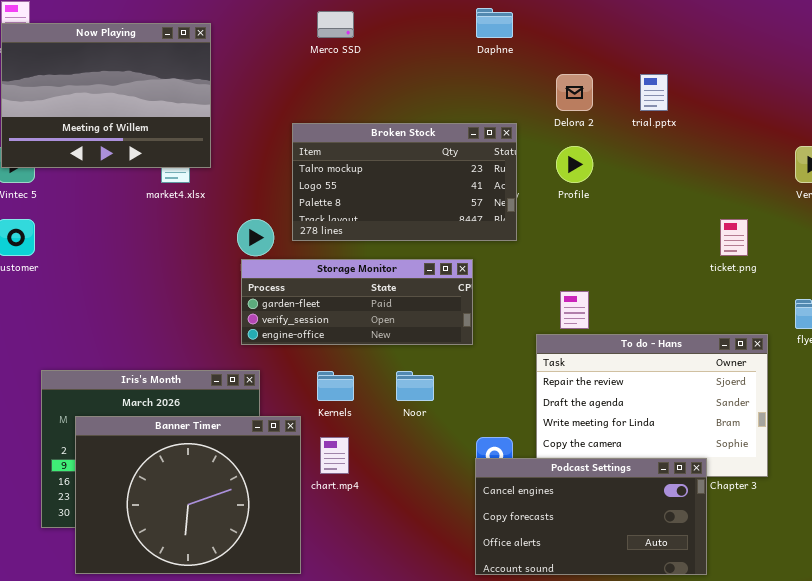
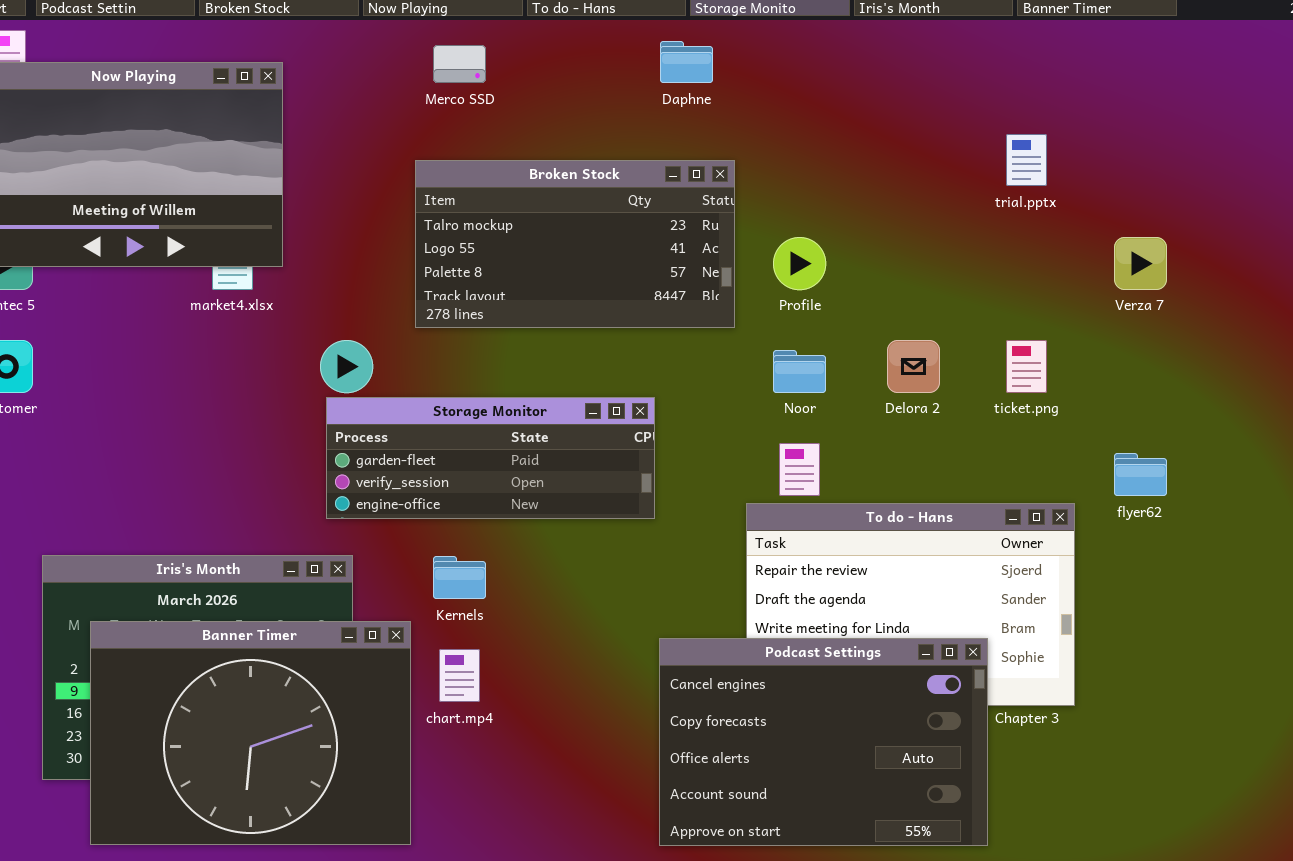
Delora 2: [556,74,593,111] -> [887,340,940,393], moved
trial.pptx: [640,74,668,111] -> [1006,134,1047,186], moved
Broken Stock: [292,123,517,241] -> [415,160,735,328], moved
Noor: [396,371,434,401] -> [773,350,826,393], moved
Podcast Settings: [475,458,707,575] -> [659,638,988,846], resized

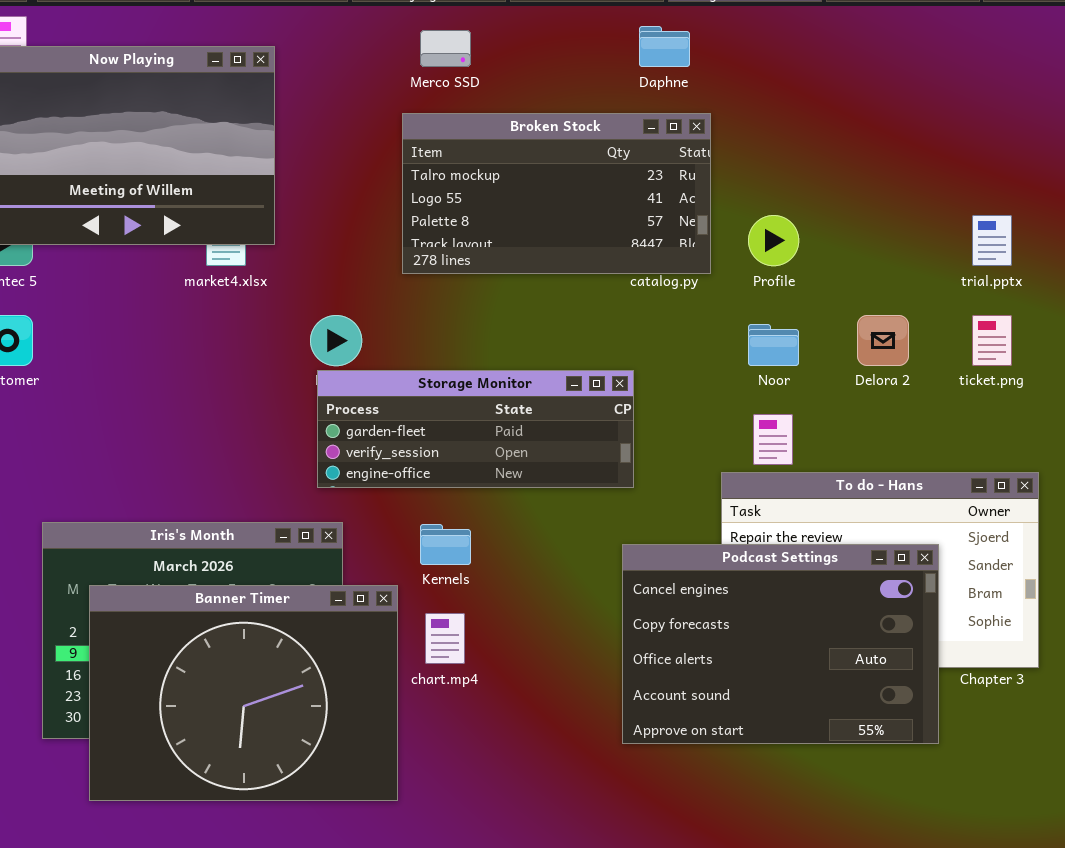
trial.pptx: [1006,134,1047,186] -> [972,215,1012,266], moved
Broken Stock: [415,160,735,328] -> [402,113,711,274], moved
Podcast Settings: [659,638,988,846] -> [622,544,939,744], moved

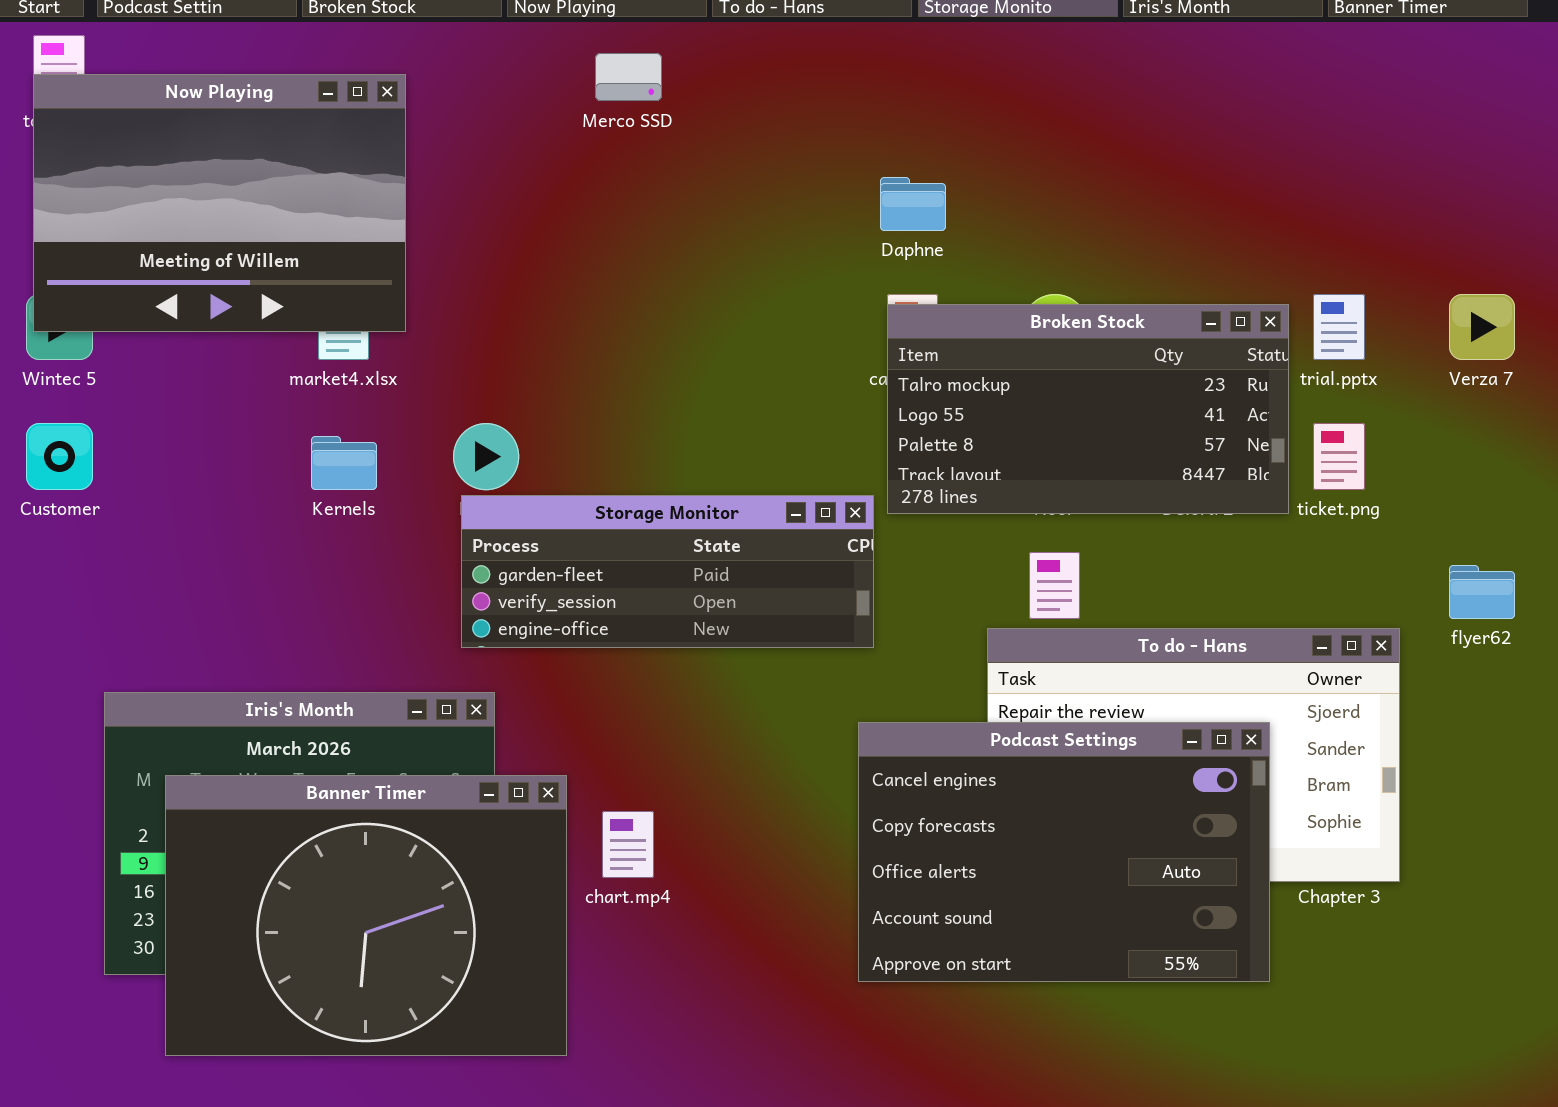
Daphne: [639,26,690,67] -> [880,177,946,231], moved
Broken Stock: [402,113,711,274] -> [887,304,1289,514], moved
Kernels: [420,524,471,565] -> [311,436,377,490], moved

